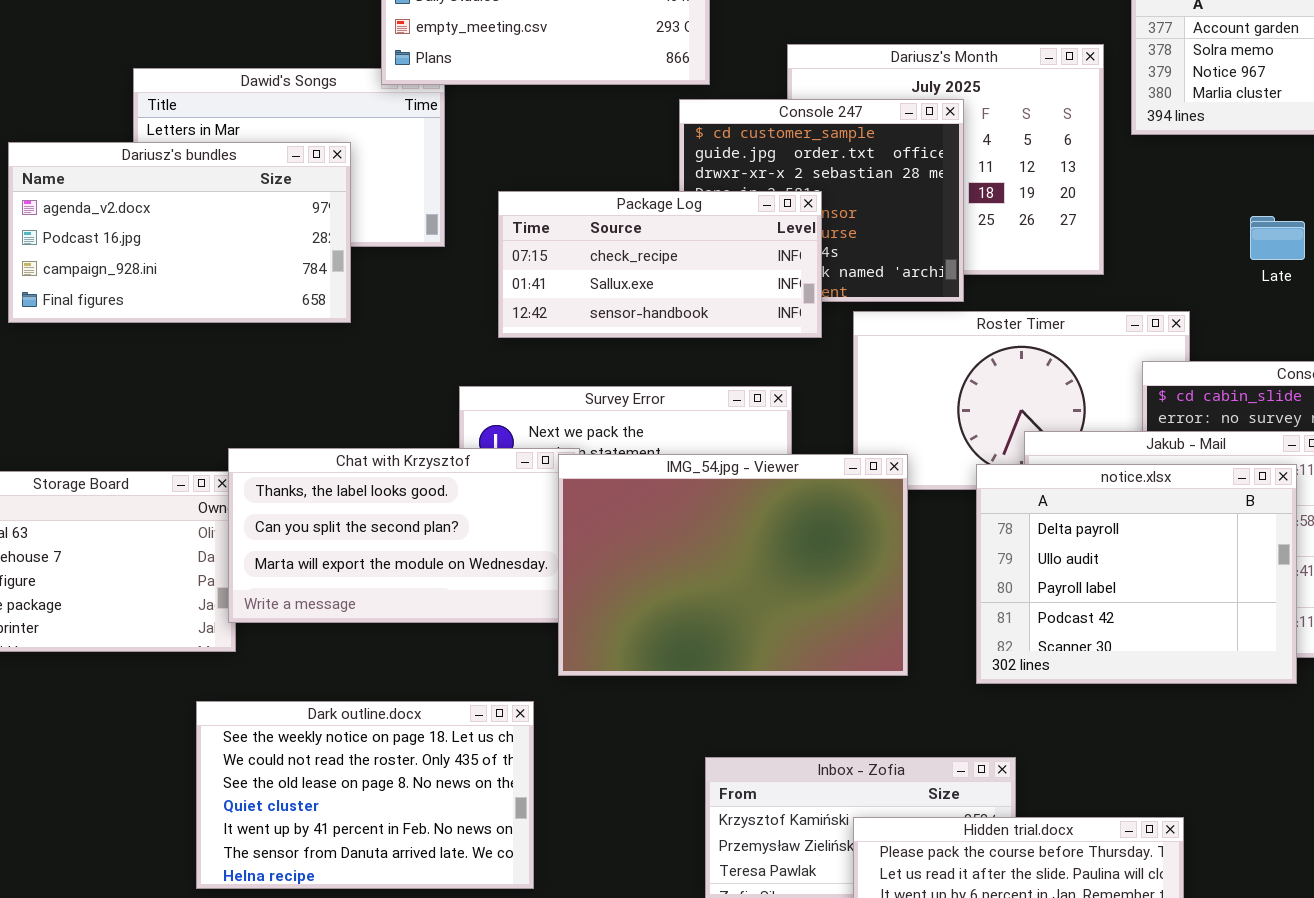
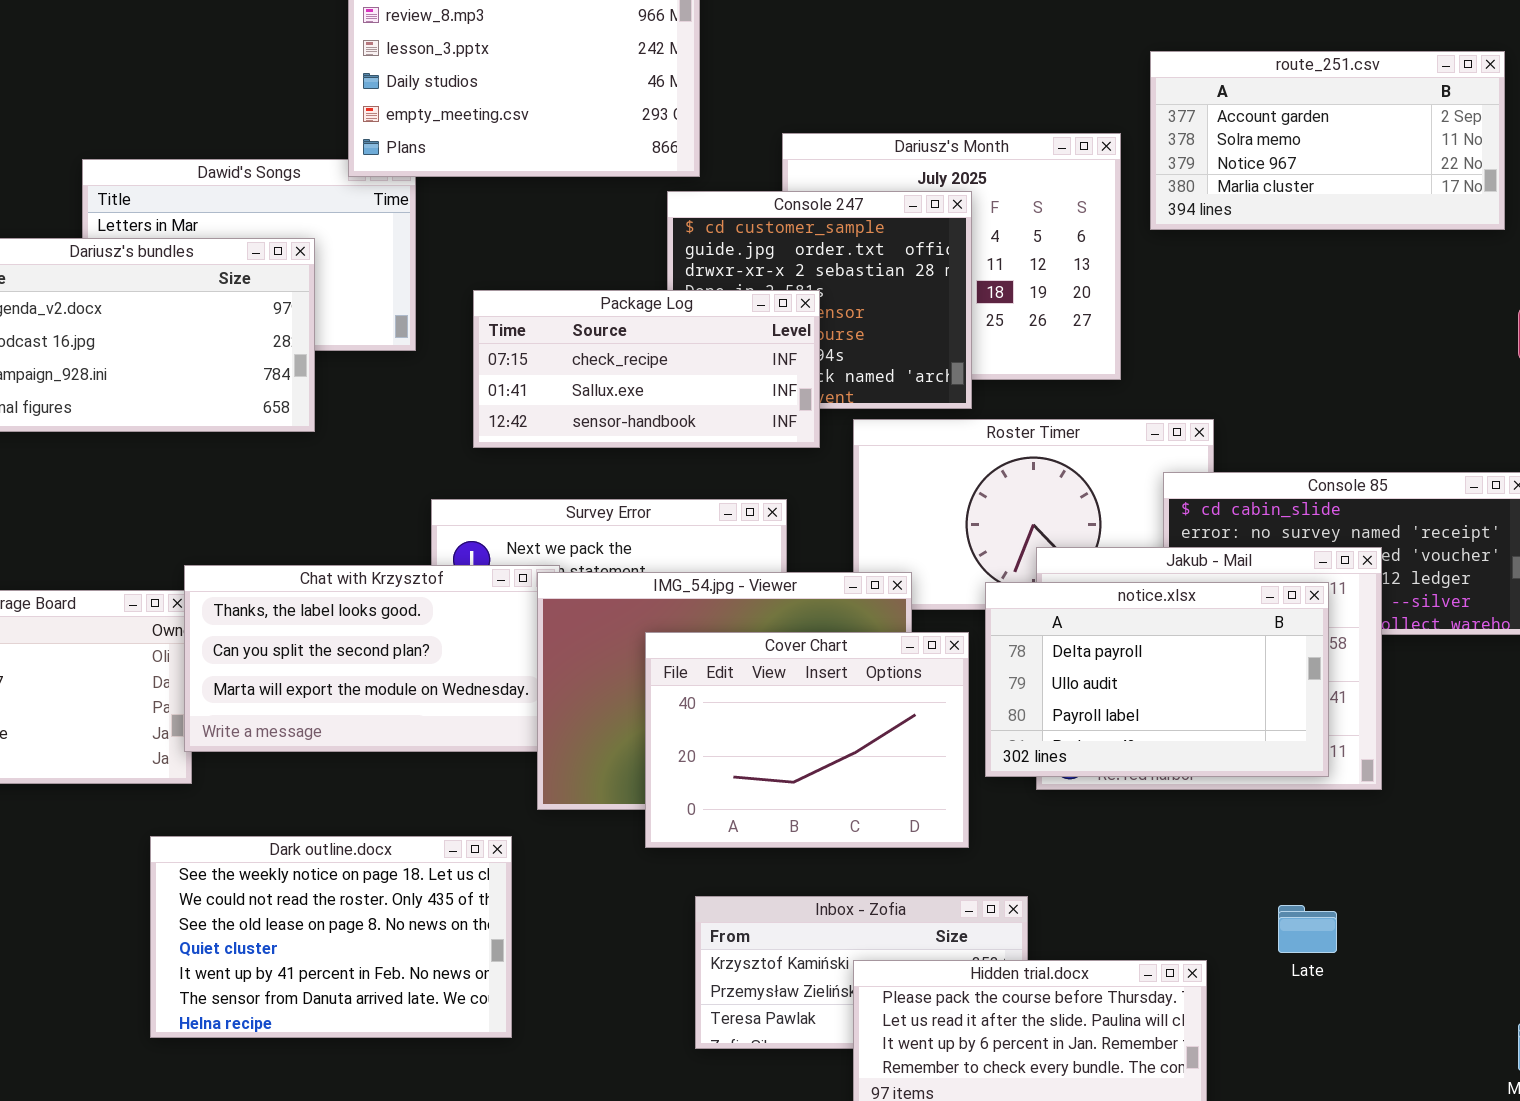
Late: [1250,216,1305,260] -> [1278,905,1337,953], moved
notice.xlsx: [976,464,1297,684] -> [985,582,1329,777], resized
Cover Chart: none -> [645,632,969,848], opened

